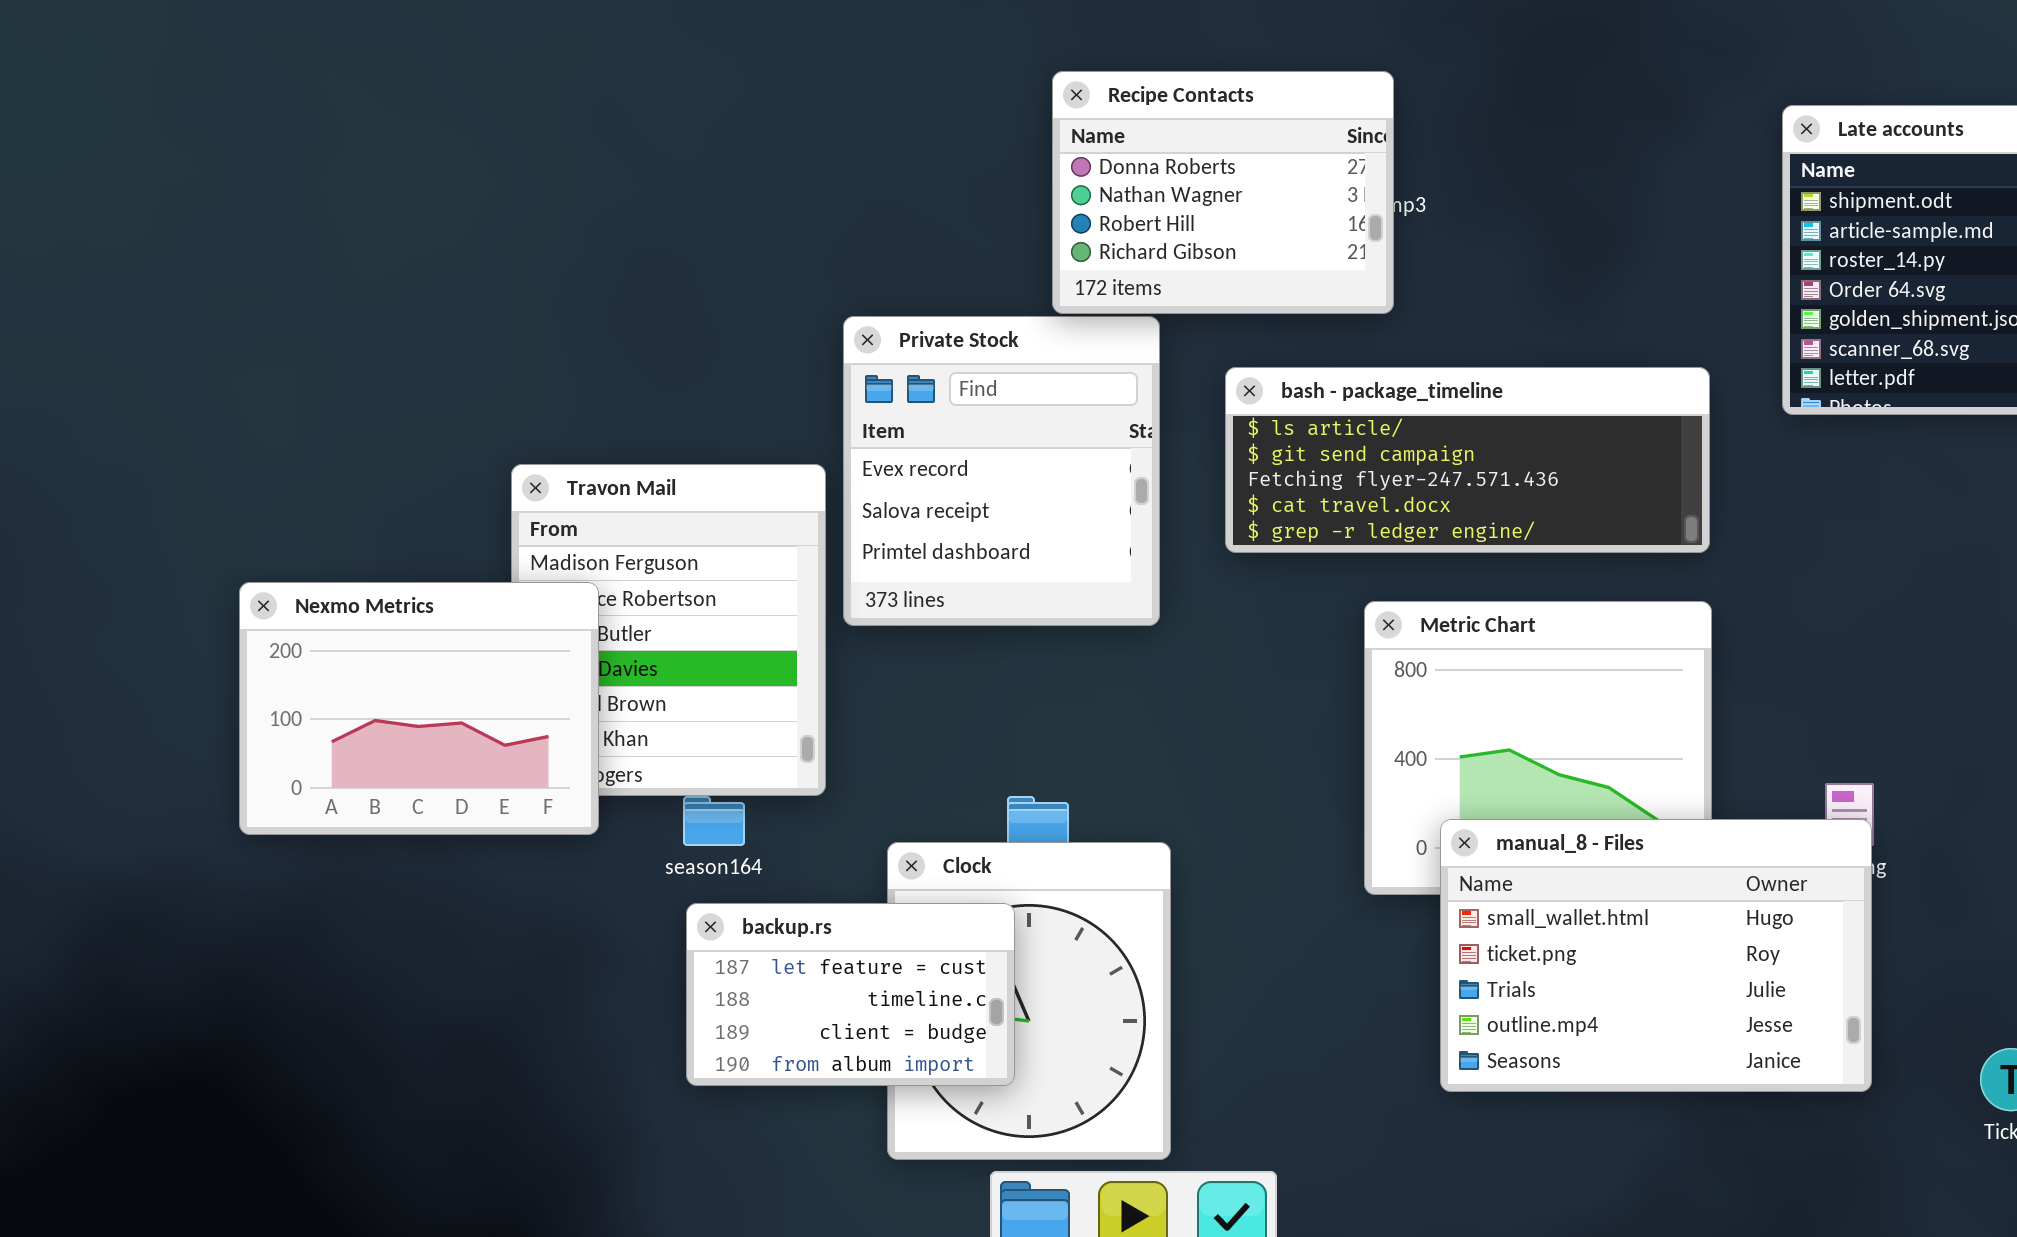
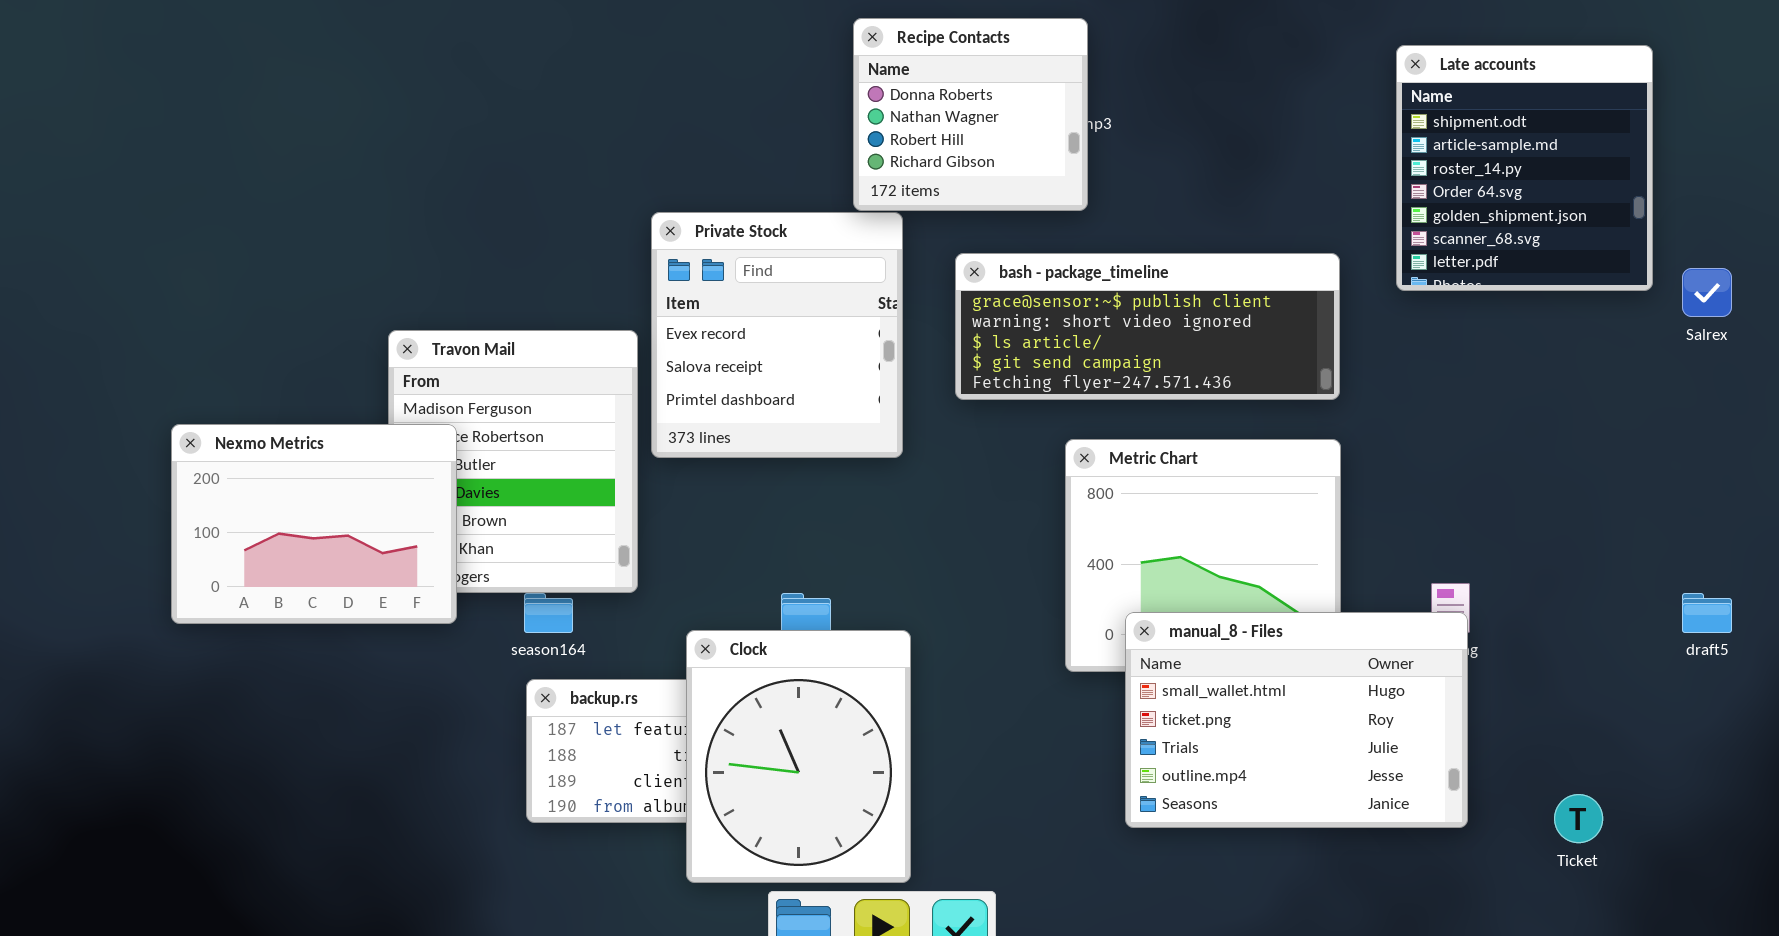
Recipe Contacts: [1052,71,1394,314] -> [853,18,1088,211], resized
bash - package_timeline: [1225,367,1710,553] -> [955,253,1340,400], scrolled up 2 rows
Clock: [887,842,1171,1160] -> [686,630,911,883], raised

